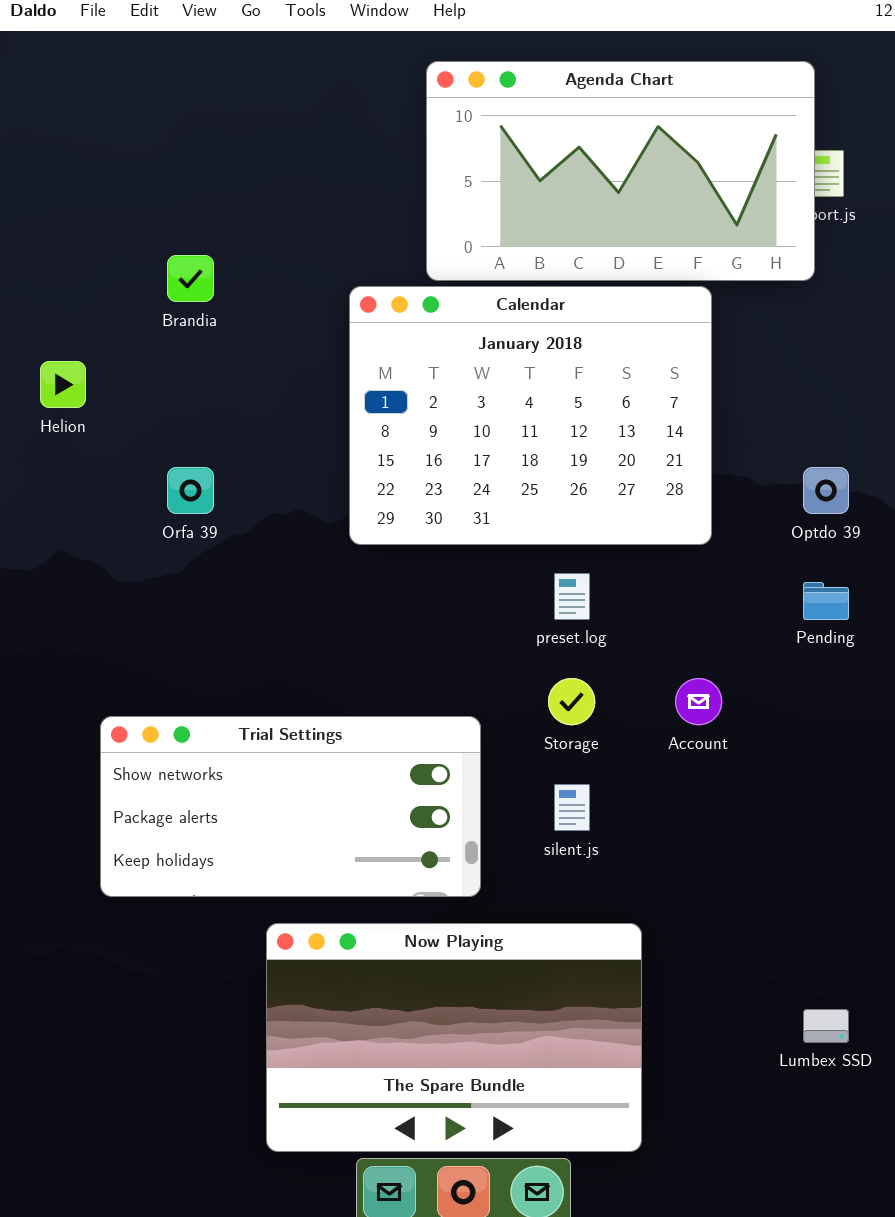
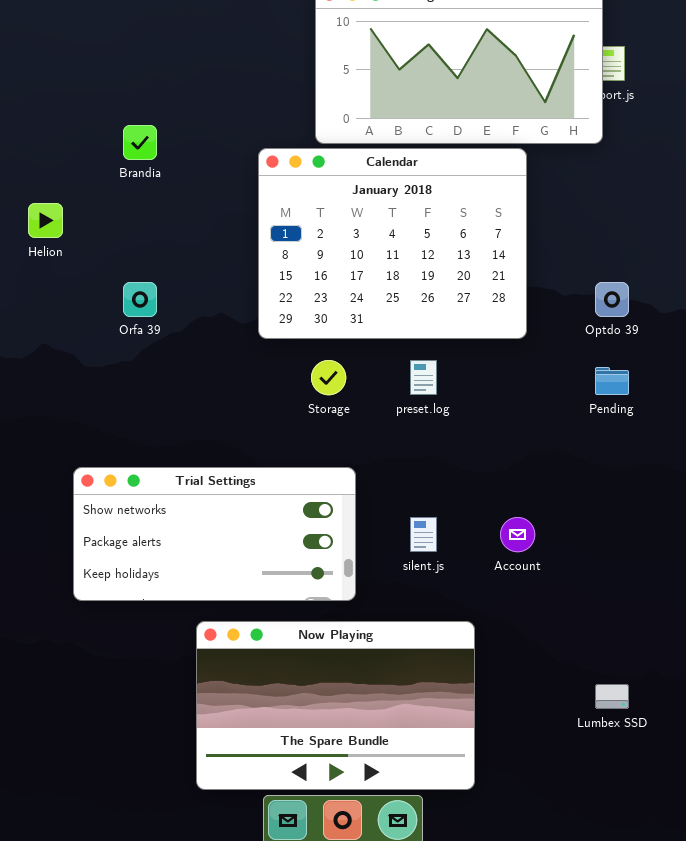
Storage: [548,678,595,725] -> [311,360,346,395], moved
Account: [675,678,722,725] -> [500,517,535,552], moved

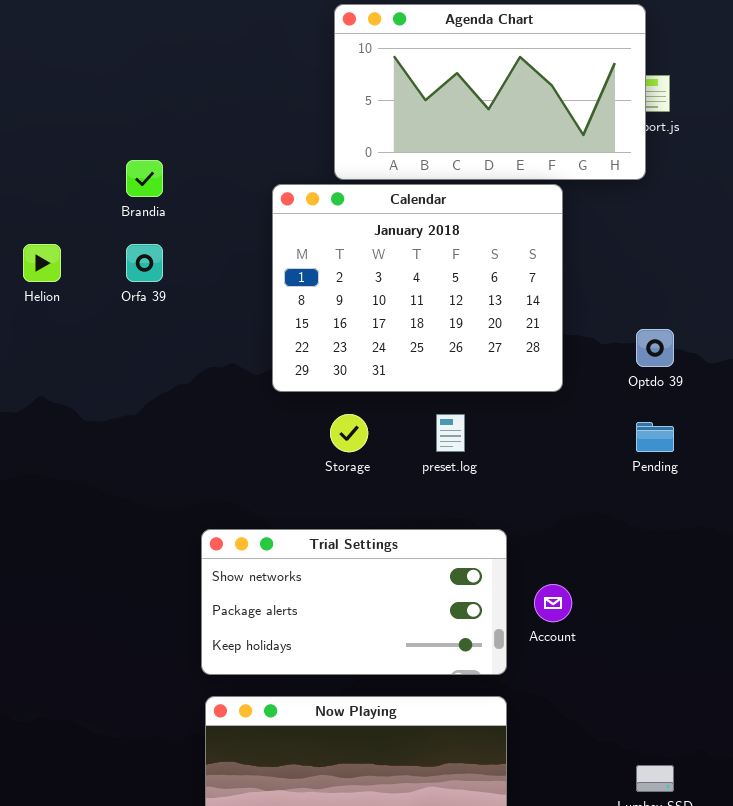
Orfa 39: [123,282,157,317] -> [126,244,163,282], moved
Trial Settings: [73,467,356,601] -> [201,529,507,675], moved

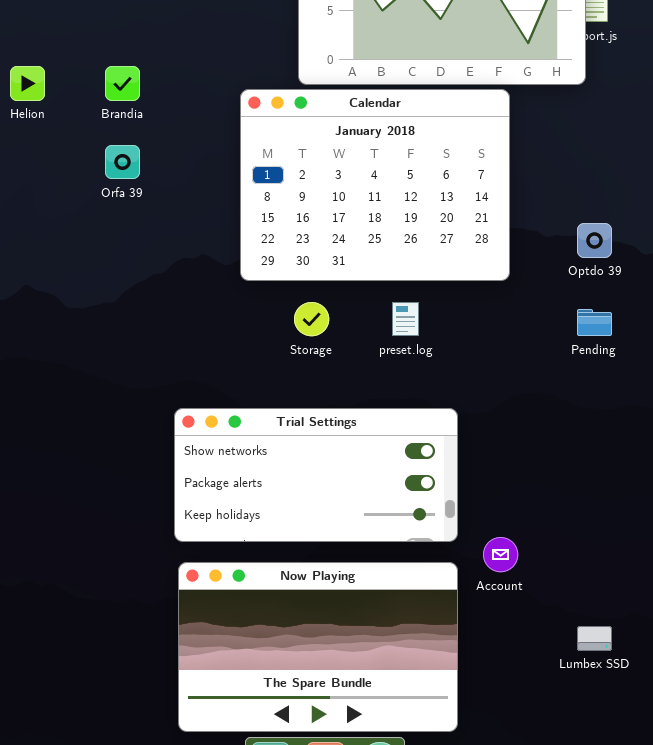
Helion: [23,244,61,282] -> [10,66,45,101], moved
Account: [534,584,572,622] -> [483,537,518,572], moved

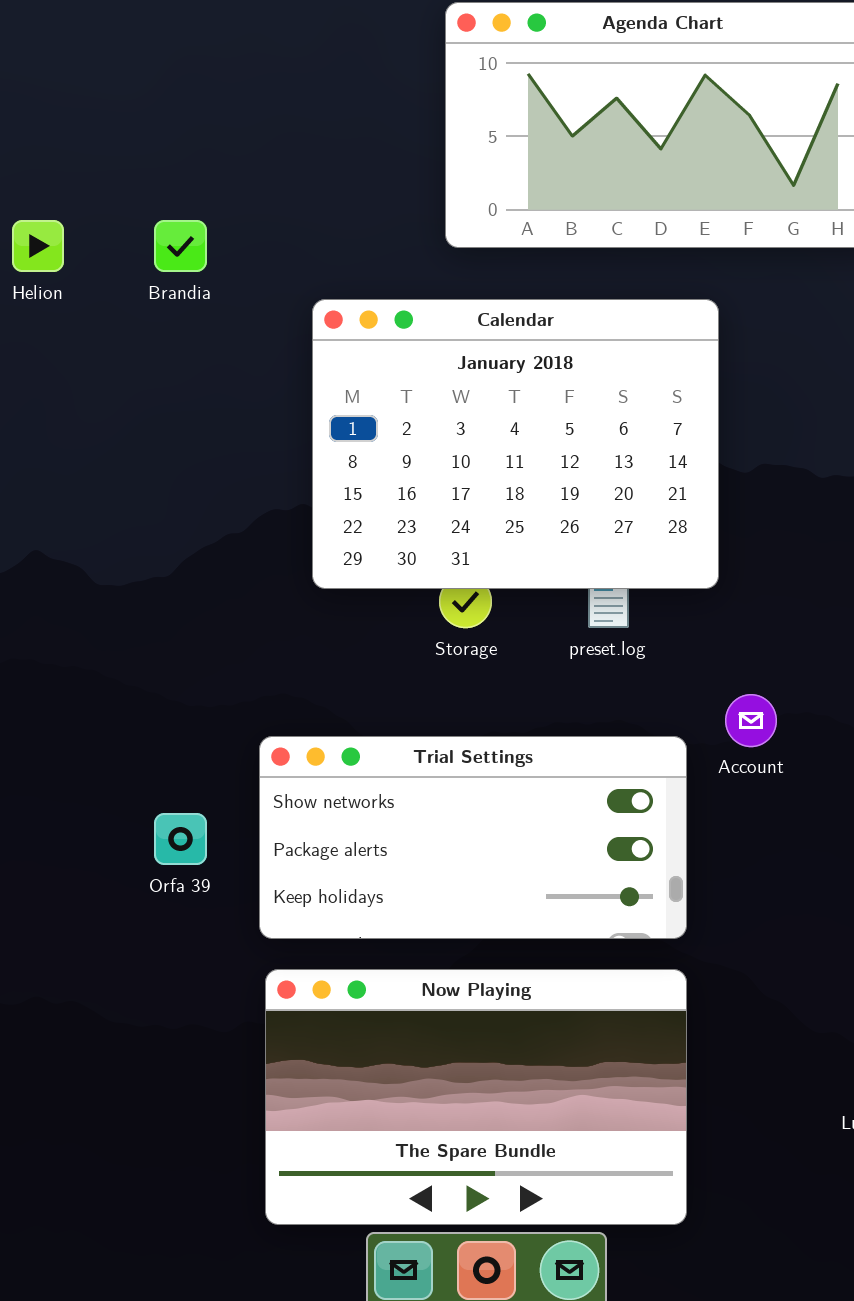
Calendar: [240,89,510,281] -> [312,299,719,589], moved
Orfa 39: [105,145,140,179] -> [154,813,207,865], moved
Account: [483,537,518,572] -> [725,694,777,747], moved

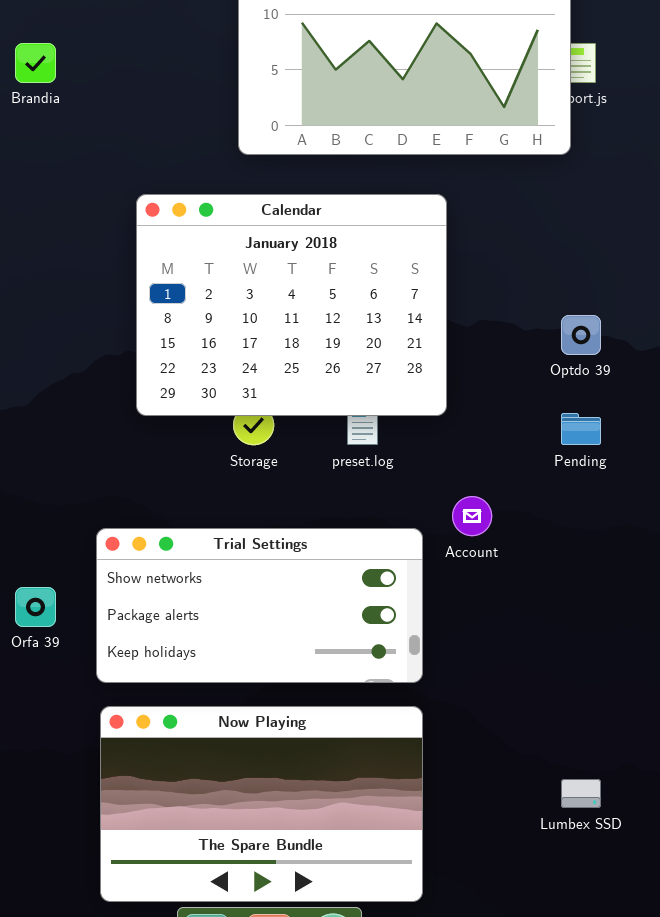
Brandia: [154,220,207,272] -> [15,43,56,83], moved

